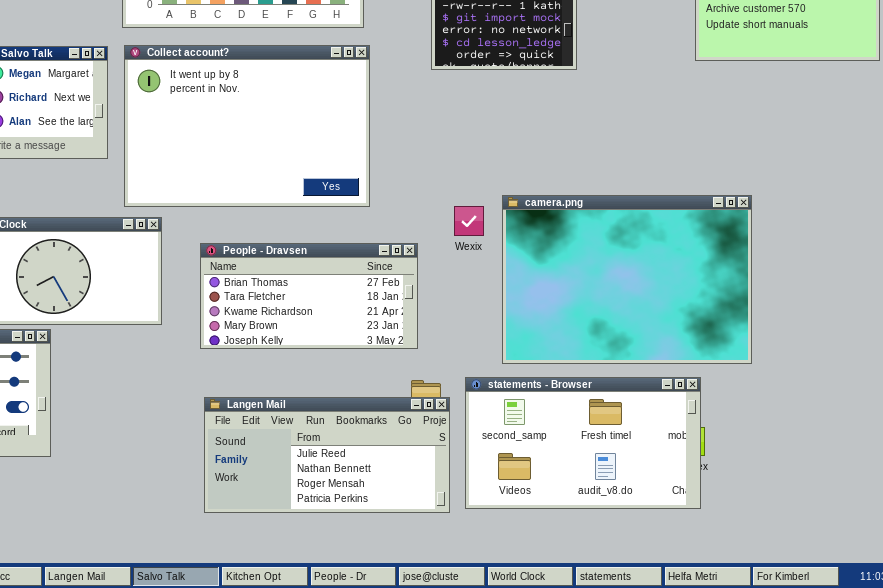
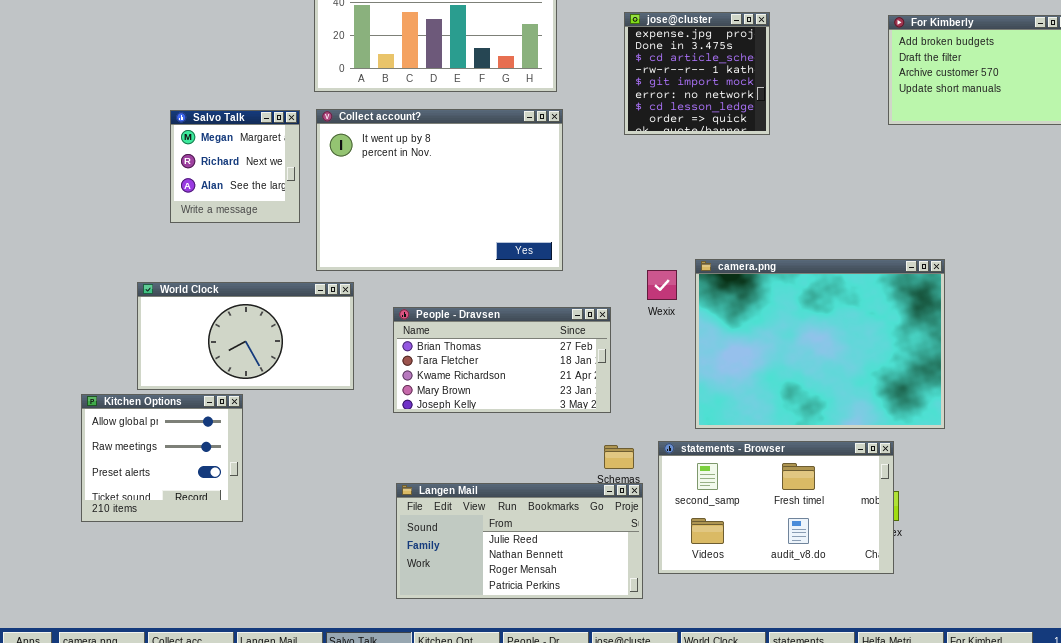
Langen Mail: [204,397,450,513] -> [396,483,643,599], moved

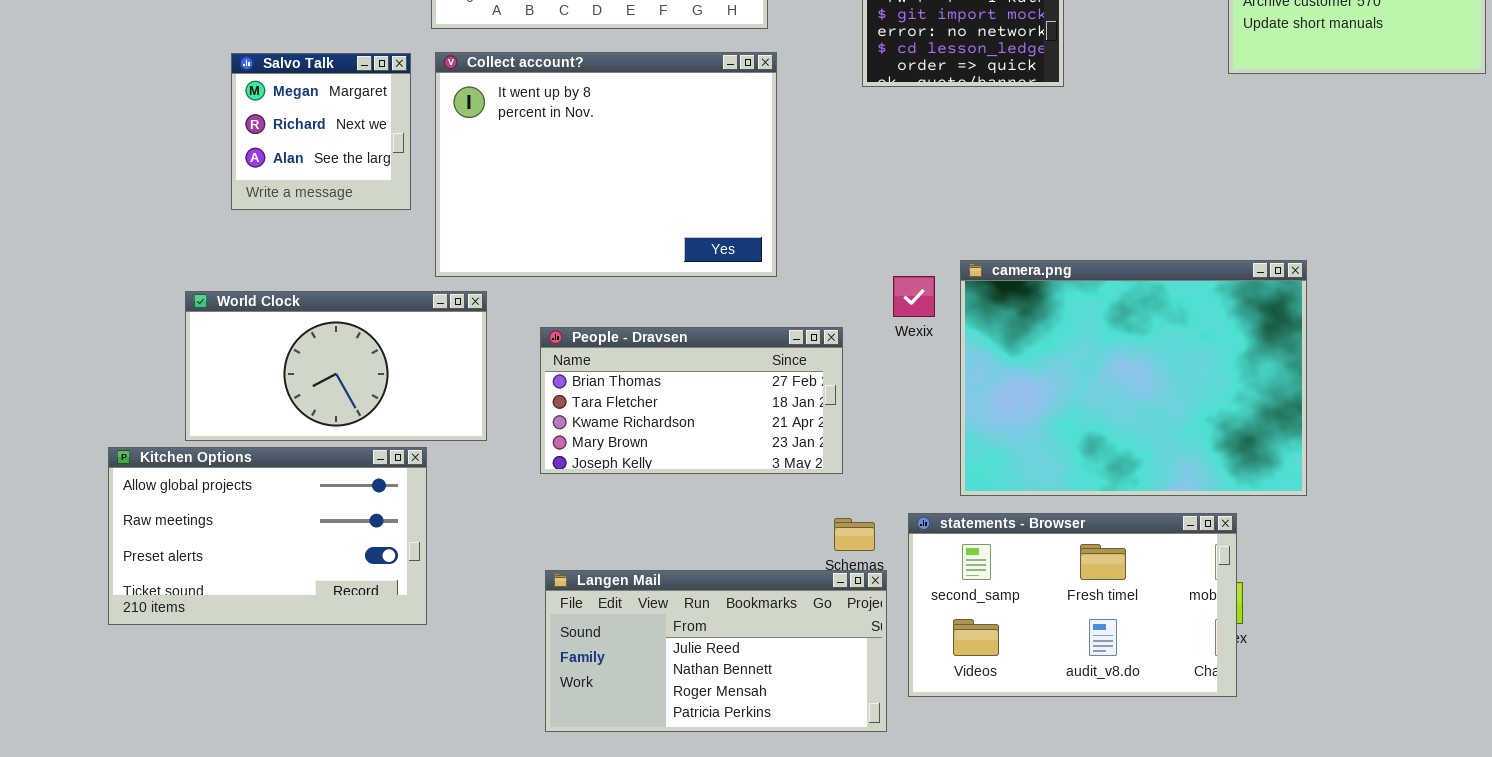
Kitchen Options: [81,394,243,522] -> [108,447,427,625], resized

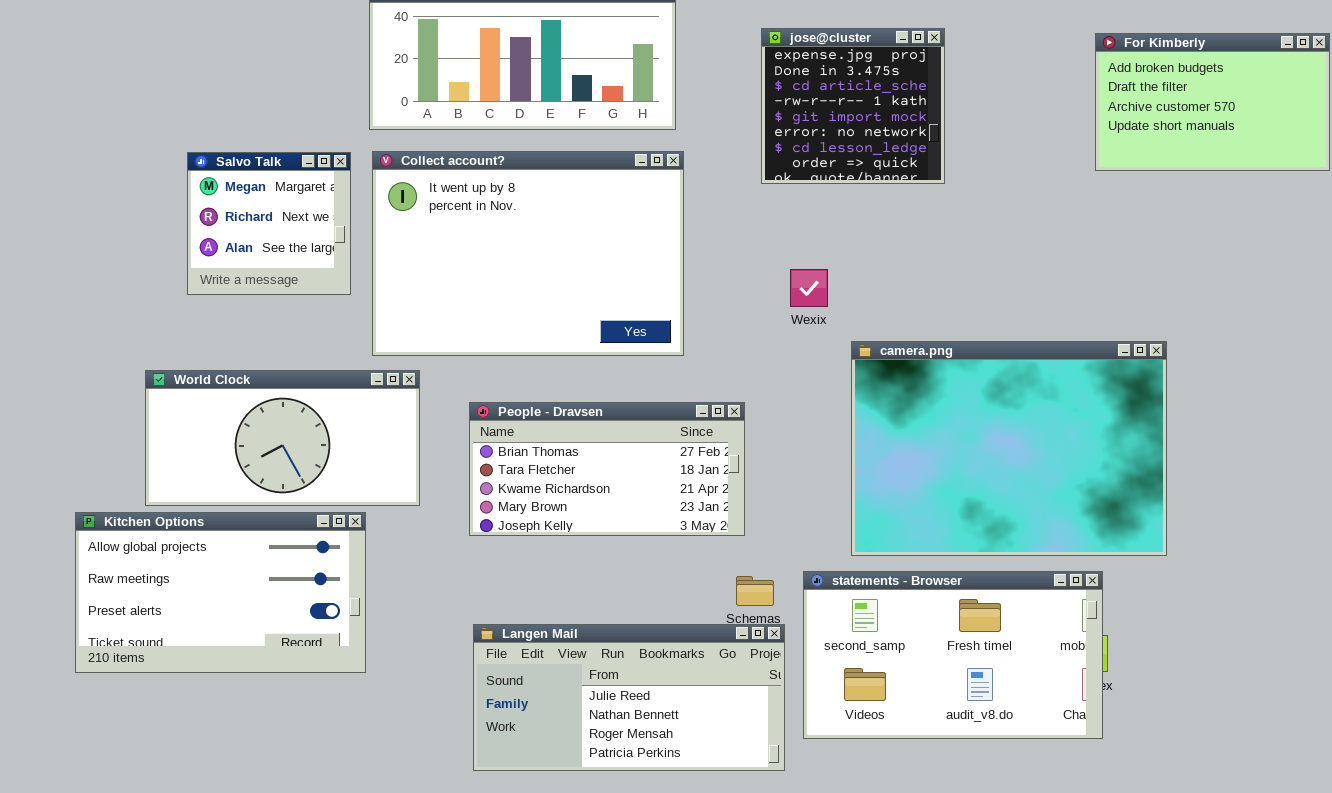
Wexix: [893,276,935,317] -> [790,269,828,307], moved

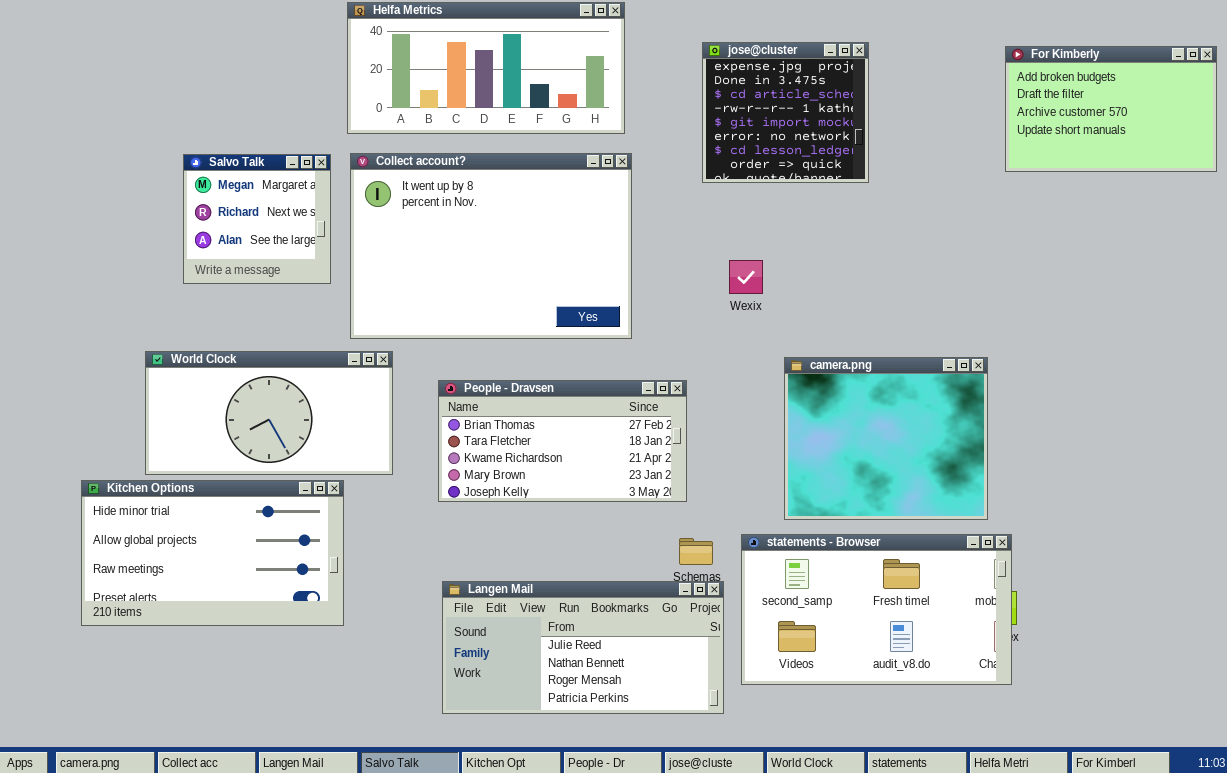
camera.png: [851,341,1167,556] -> [784,357,988,520], resized
Kitchen Options: [75,512,366,673] -> [81,480,344,626], scrolled up 1 row

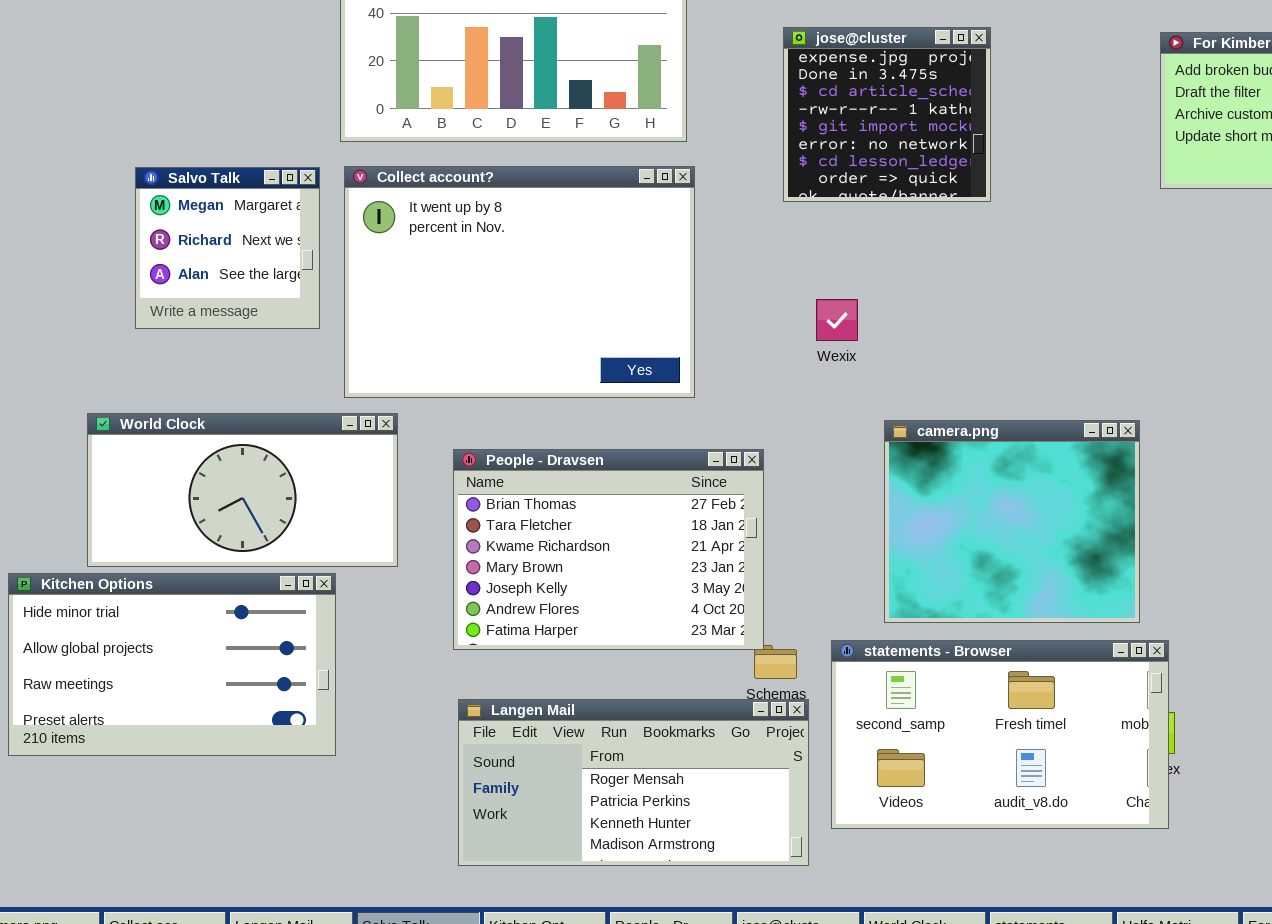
People - Dravsen: [438,380,687,502] -> [453,449,764,650], resized
Langen Mail: [442,581,724,714] -> [458,699,809,866], scrolled down 2 rows

